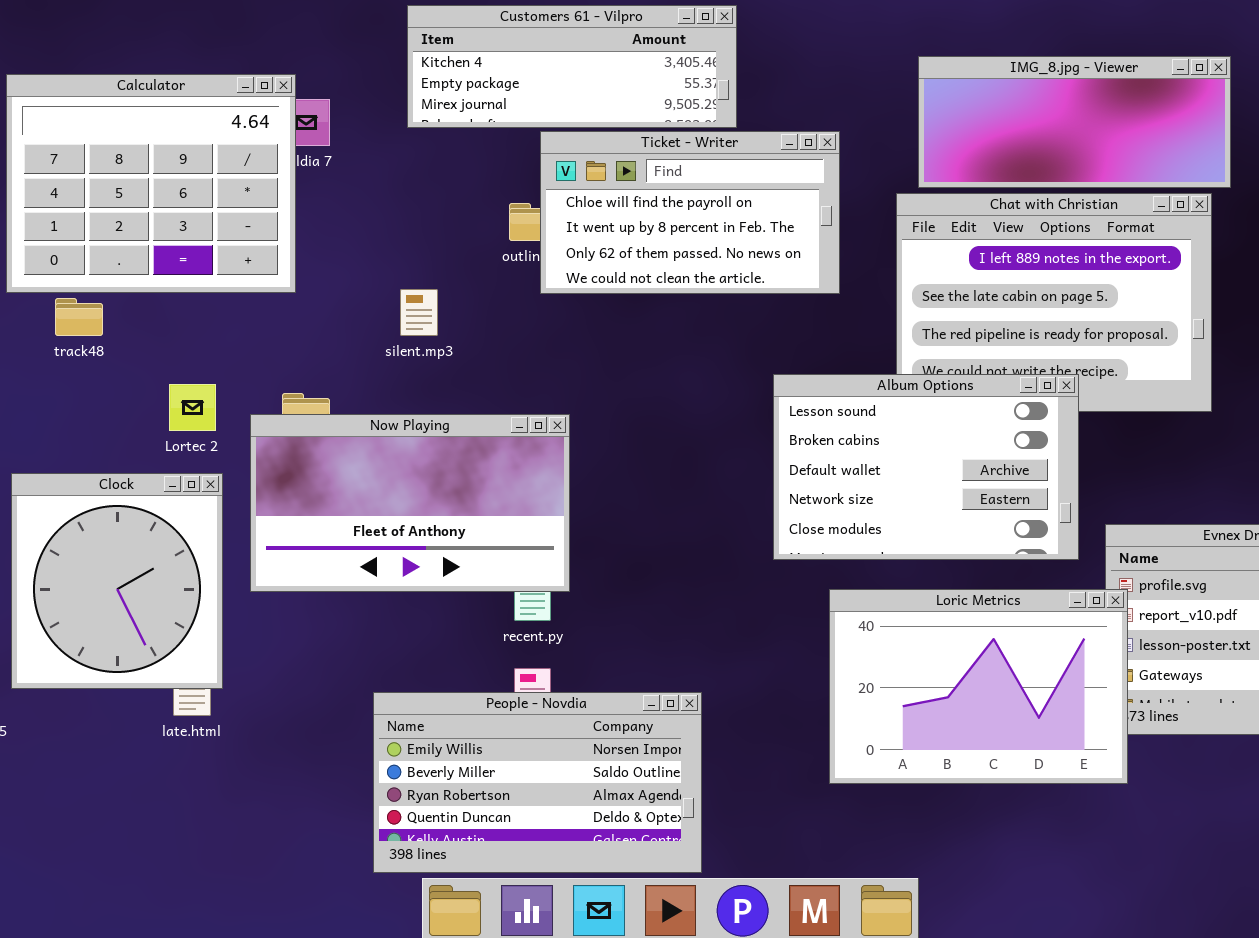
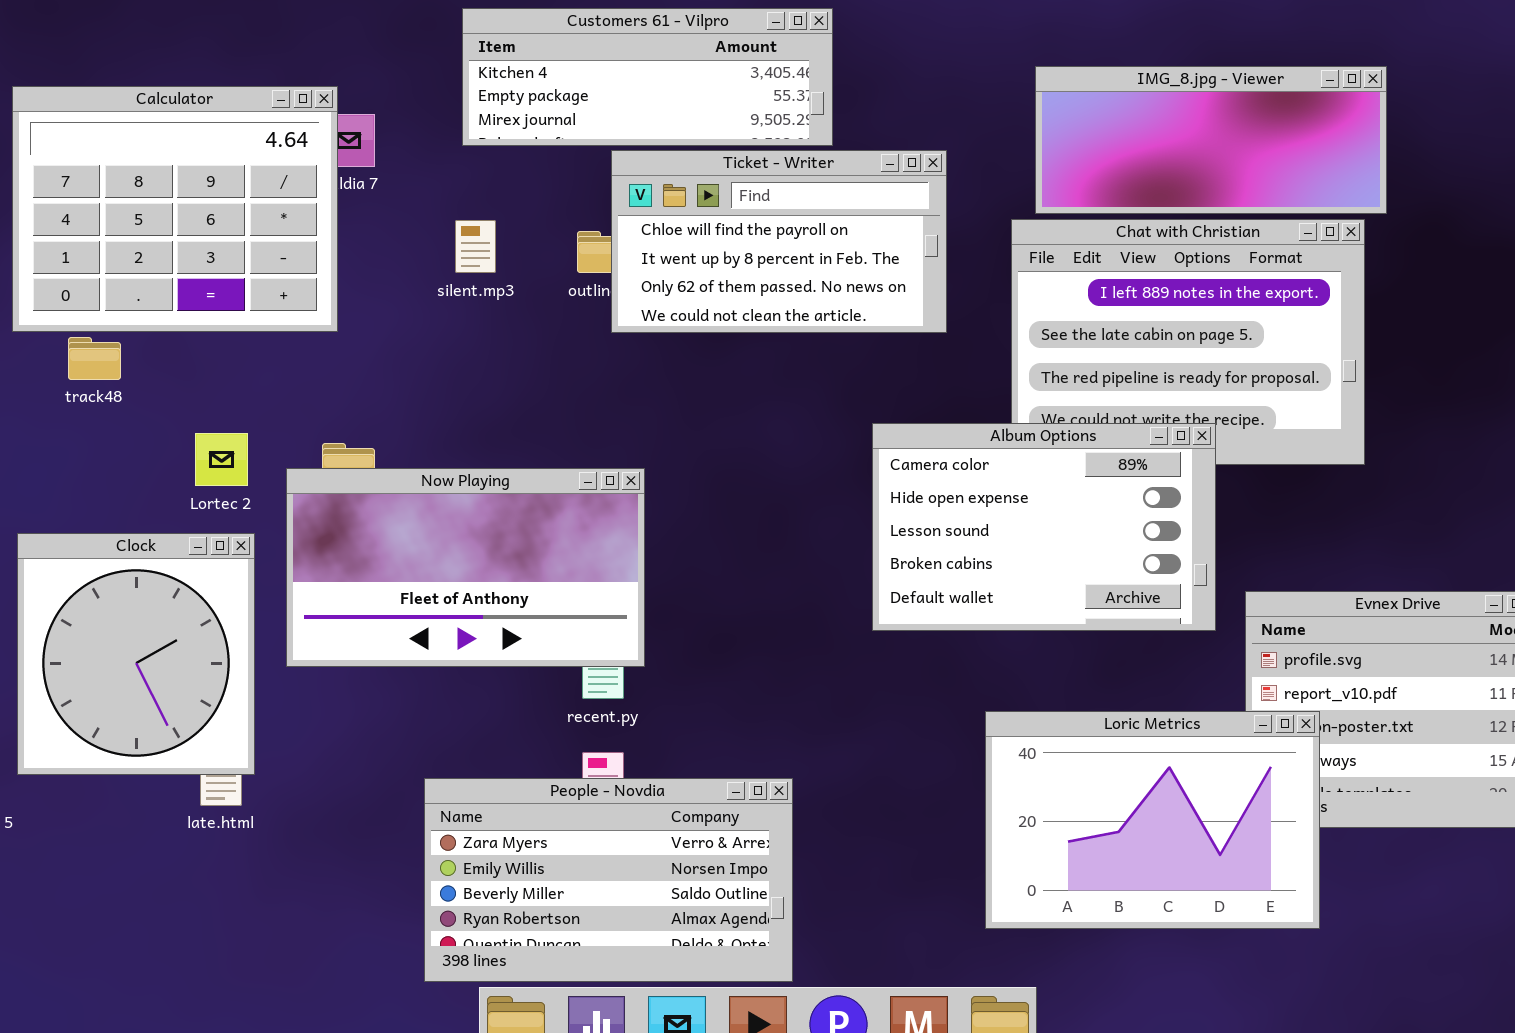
silent.mp3: [400,289,438,336] -> [455,220,496,273], moved
Album Options: [773,374,1079,560] -> [872,423,1216,631], scrolled up 2 rows
Loric Metrics: [829,589,1128,784] -> [985,711,1320,929], moved
People - Novdia: [373,692,702,873] -> [424,778,793,982], scrolled up 1 row

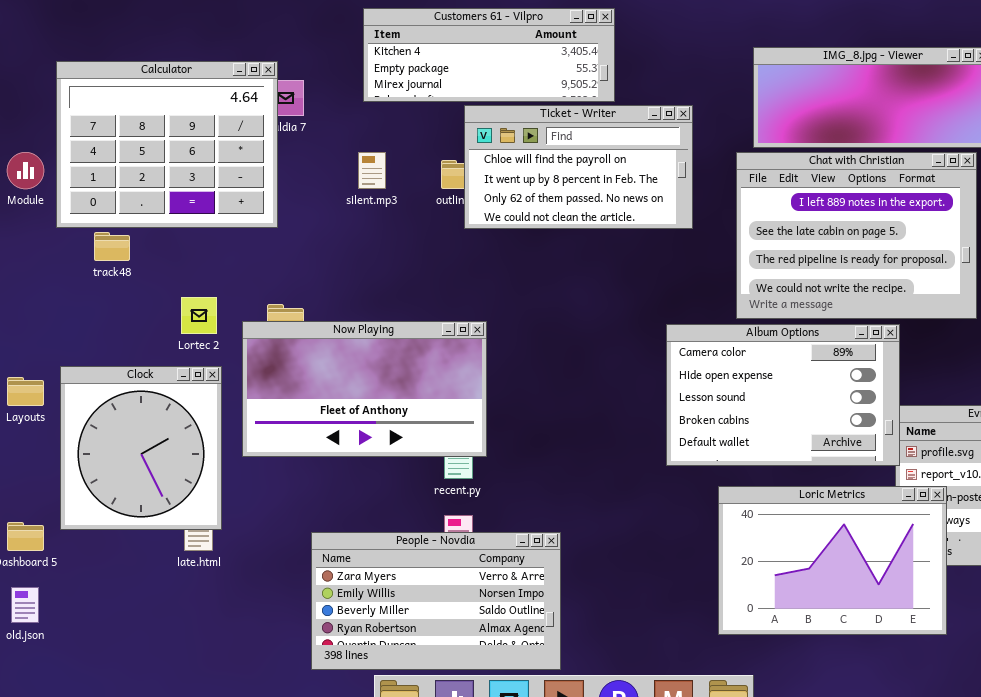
Album Options: [872,423,1216,631] -> [666,324,900,466], moved
People - Novdia: [424,778,793,982] -> [311,532,561,670], moved

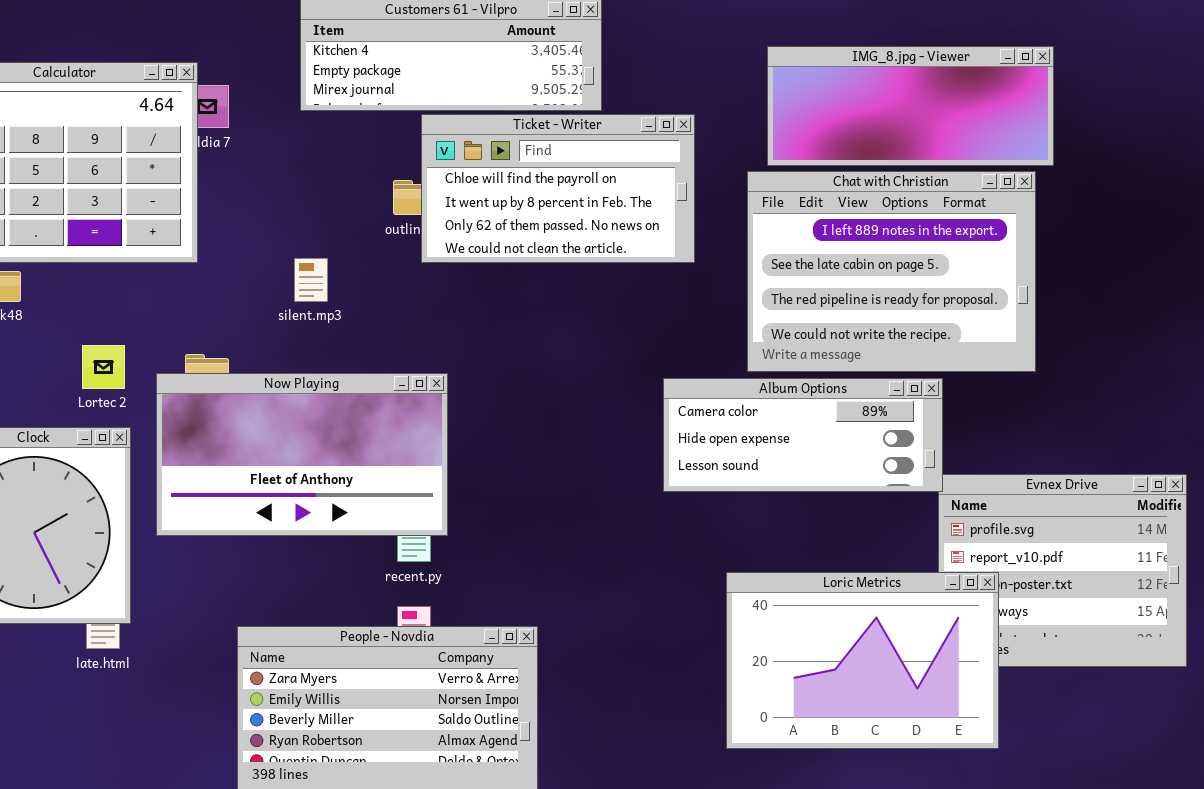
silent.mp3: [358,152,386,189] -> [294,258,328,302], moved
Album Options: [666,324,900,466] -> [663,378,943,492], resized

